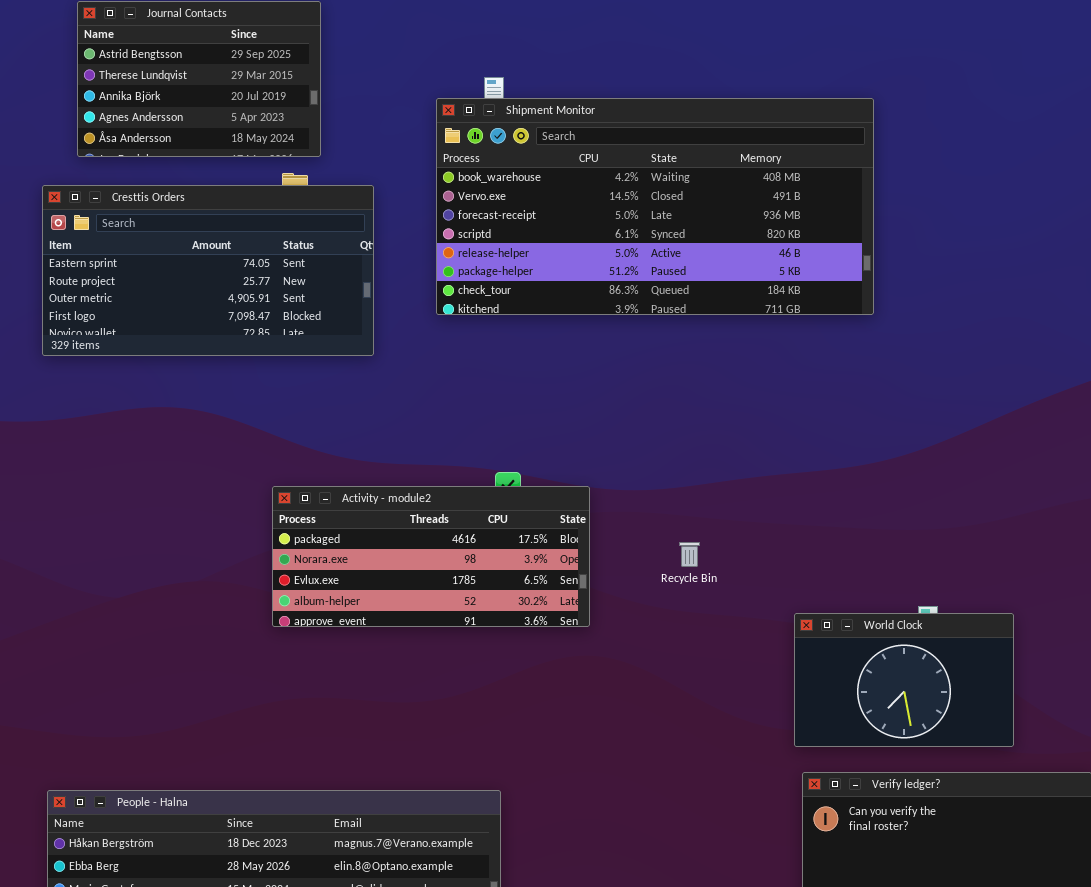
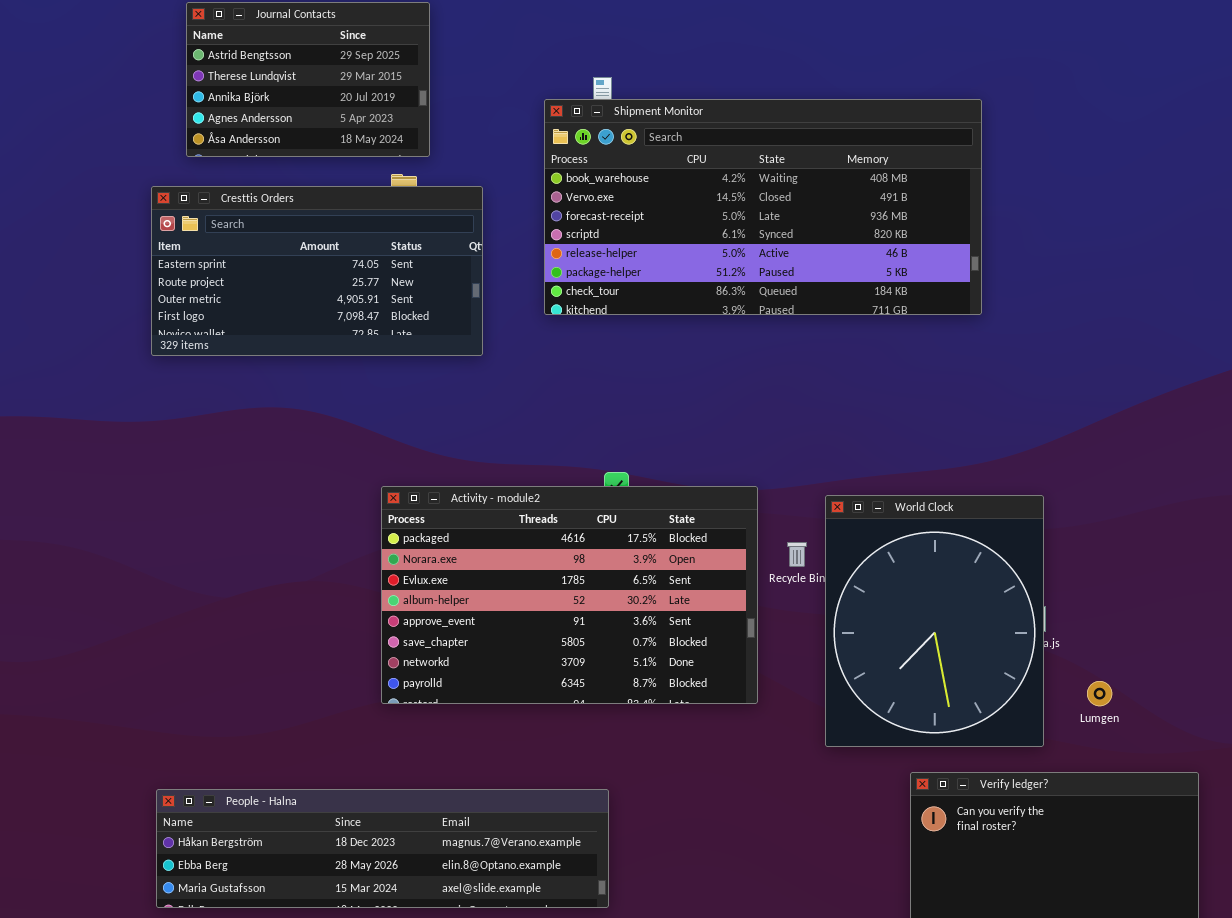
Activity - module2: [272,486,590,627] -> [381,486,758,704], resized
World Clock: [794,613,1014,747] -> [825,495,1044,747], moved, resized

